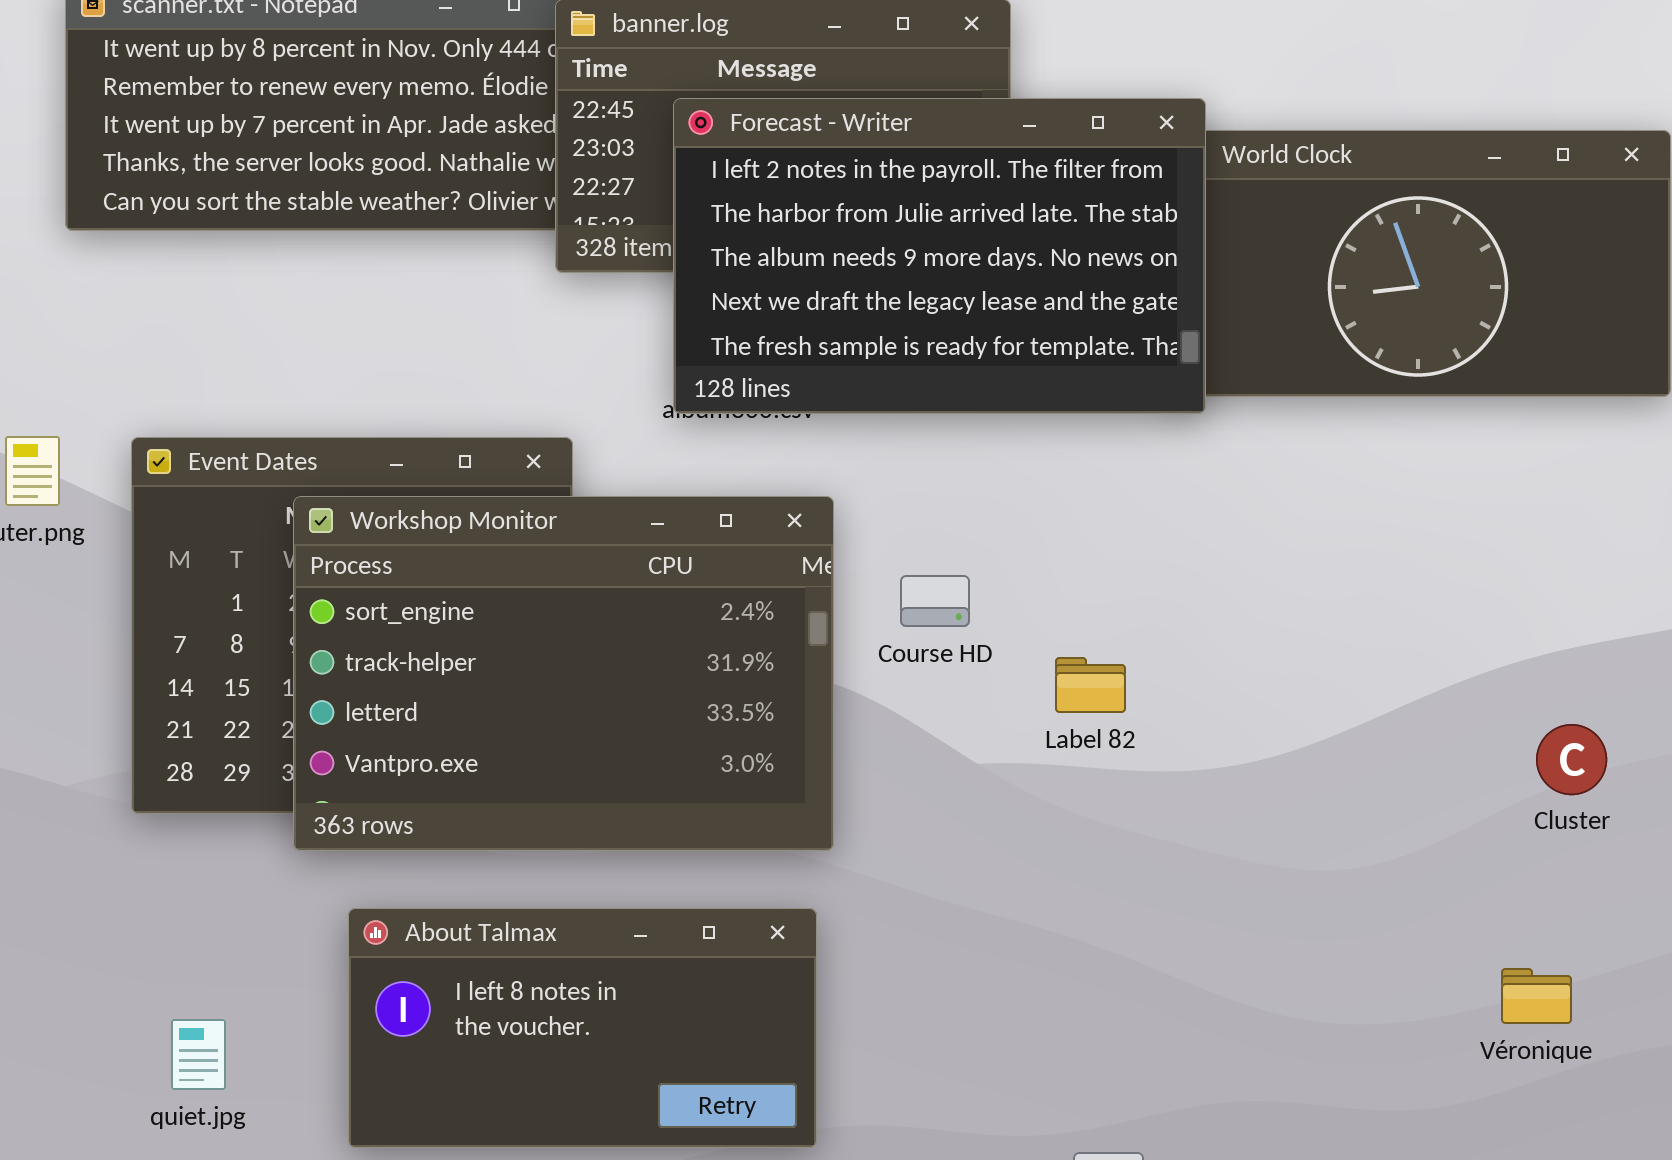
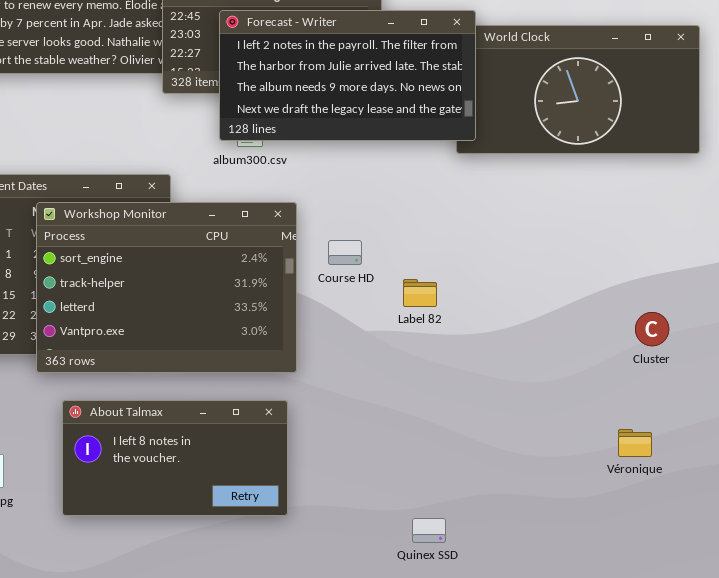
Forecast - Writer: [673,98,1206,414] -> [219,10,476,141], resized

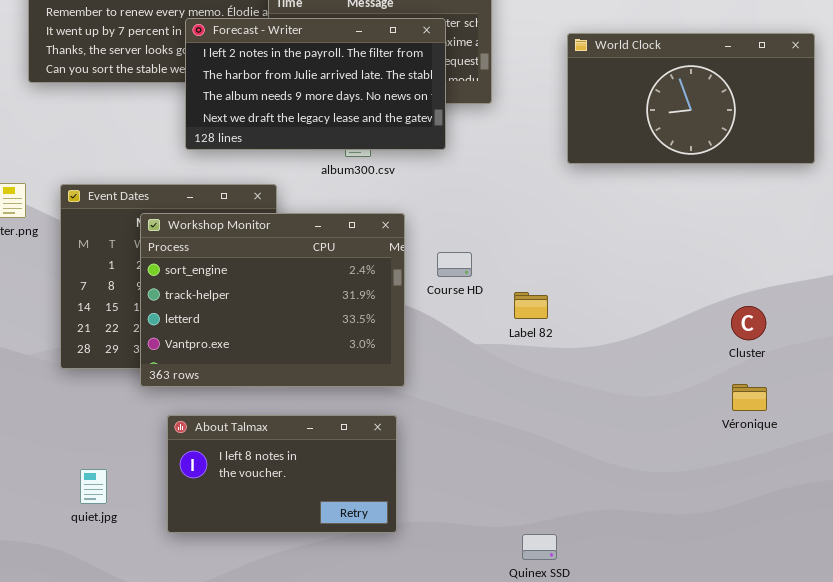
Forecast - Writer: [219,10,476,141] -> [185,18,446,150], moved
Cluster: [635,312,669,346] -> [731,306,766,340], moved
Véronique: [618,429,652,457] -> [732,384,767,411], moved

